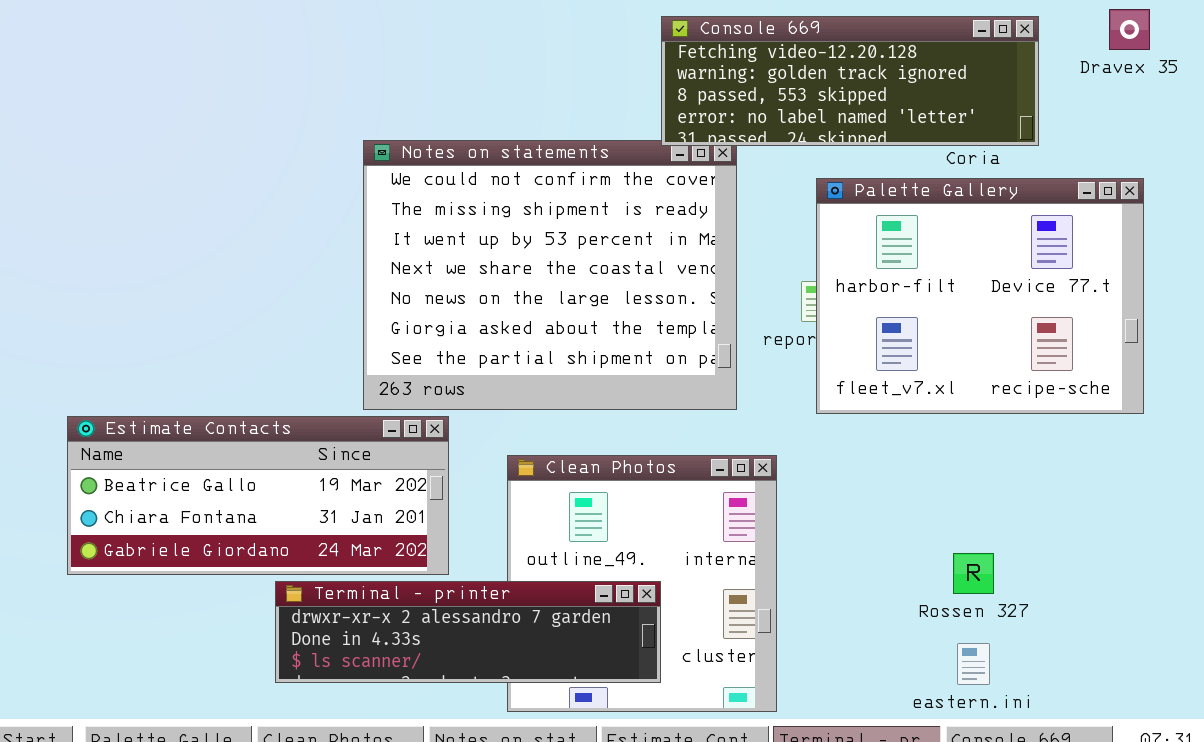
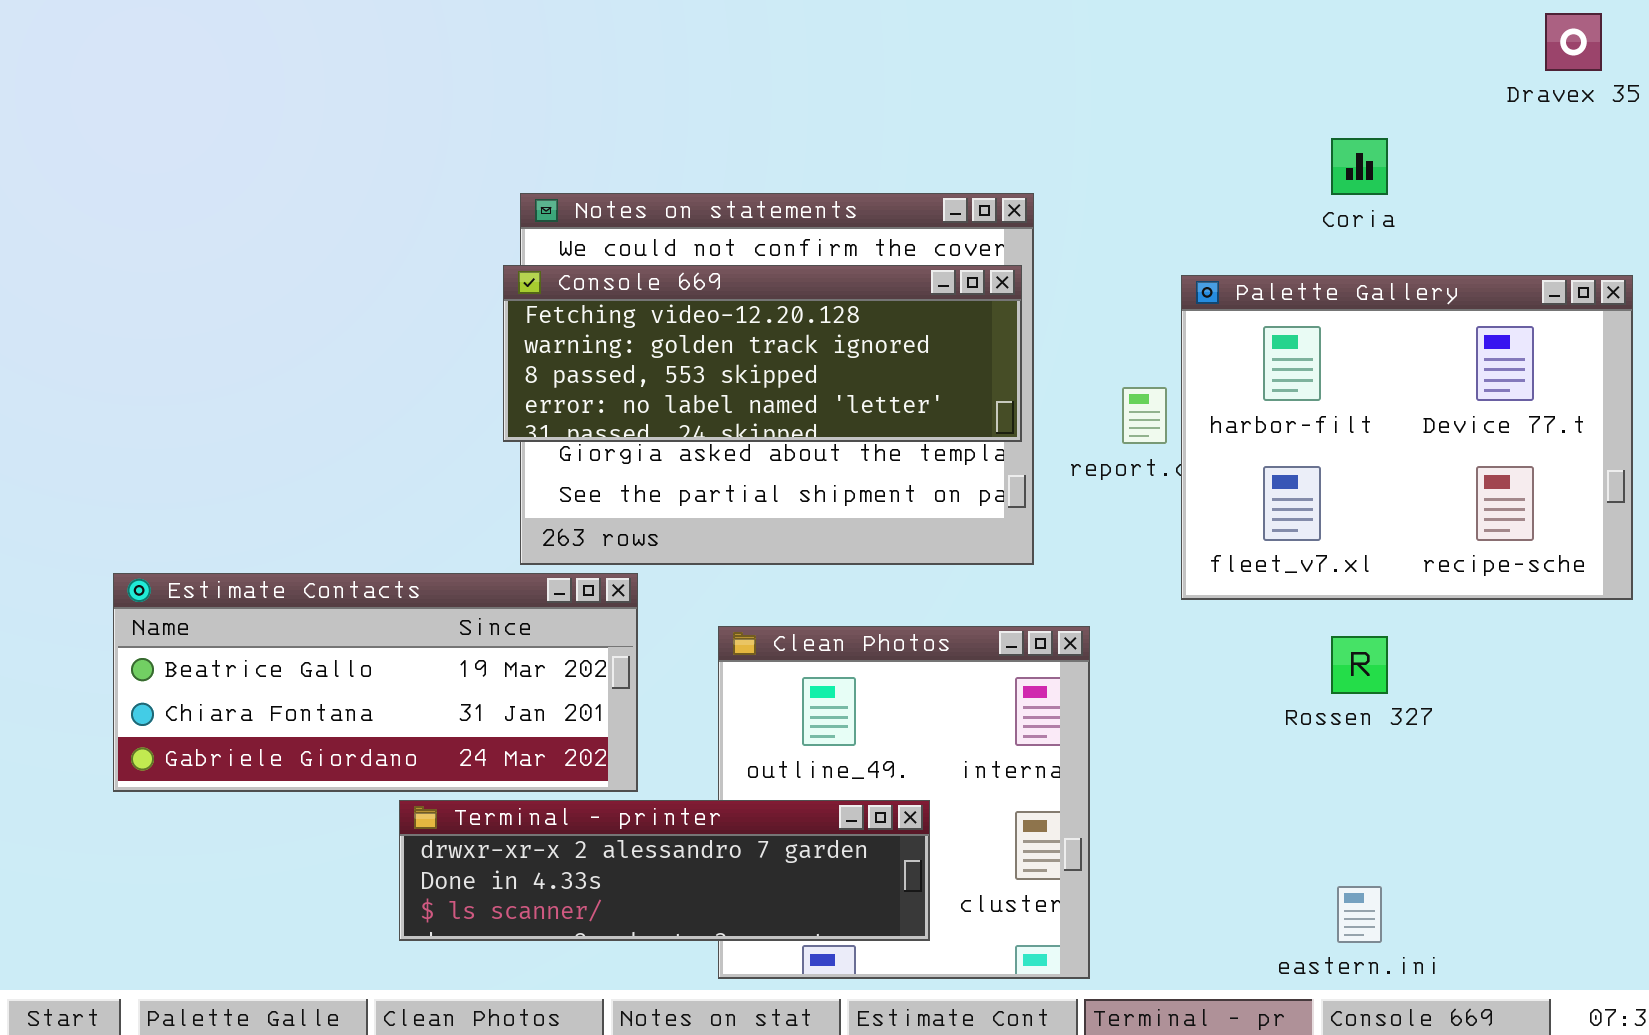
Console 669: [661,16,1039,146] -> [503,265,1022,442], moved
Palette Gallery: [816,178,1144,414] -> [1181,275,1633,600], moved
Rossen 327: [953,553,994,594] -> [1331,636,1388,694], moved

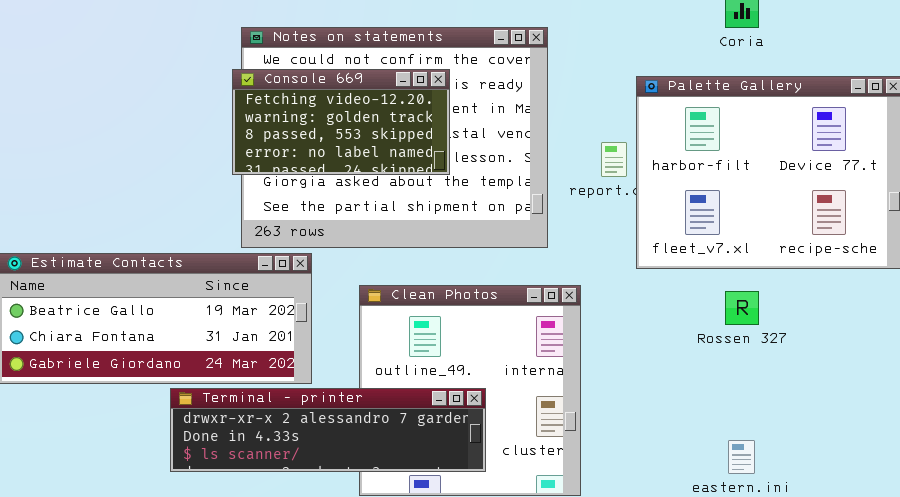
Console 669: [503,265,1022,442] -> [232,69,450,175], resized

